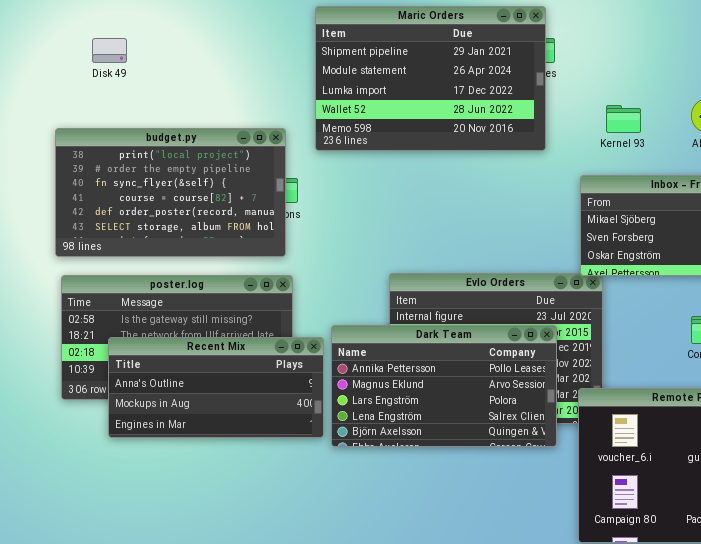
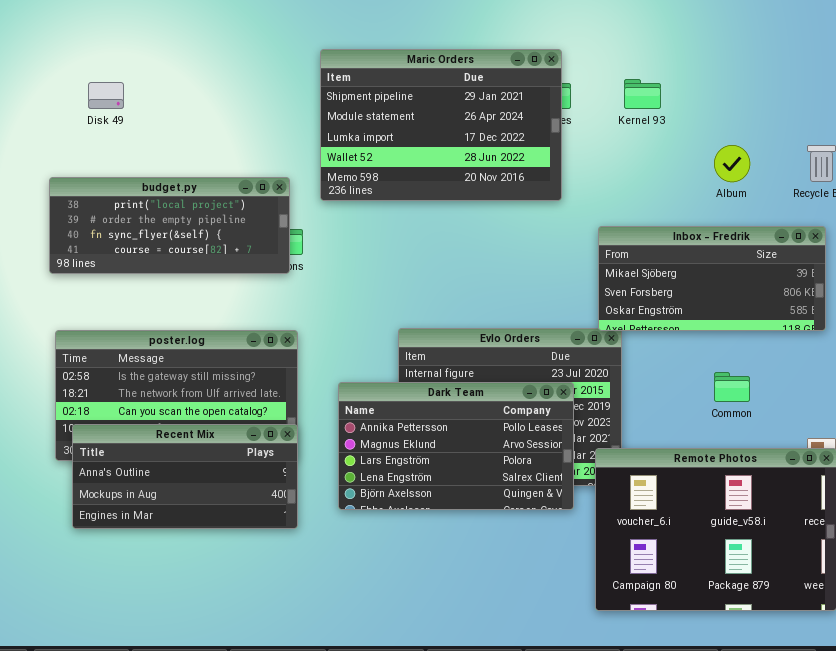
Kernel 93: [606,105,641,133] -> [624,79,661,109], moved
budget.py: [55,128,286,257] -> [49,177,290,274], resized
Recent Mix: [108,337,324,438] -> [72,424,298,529], moved

